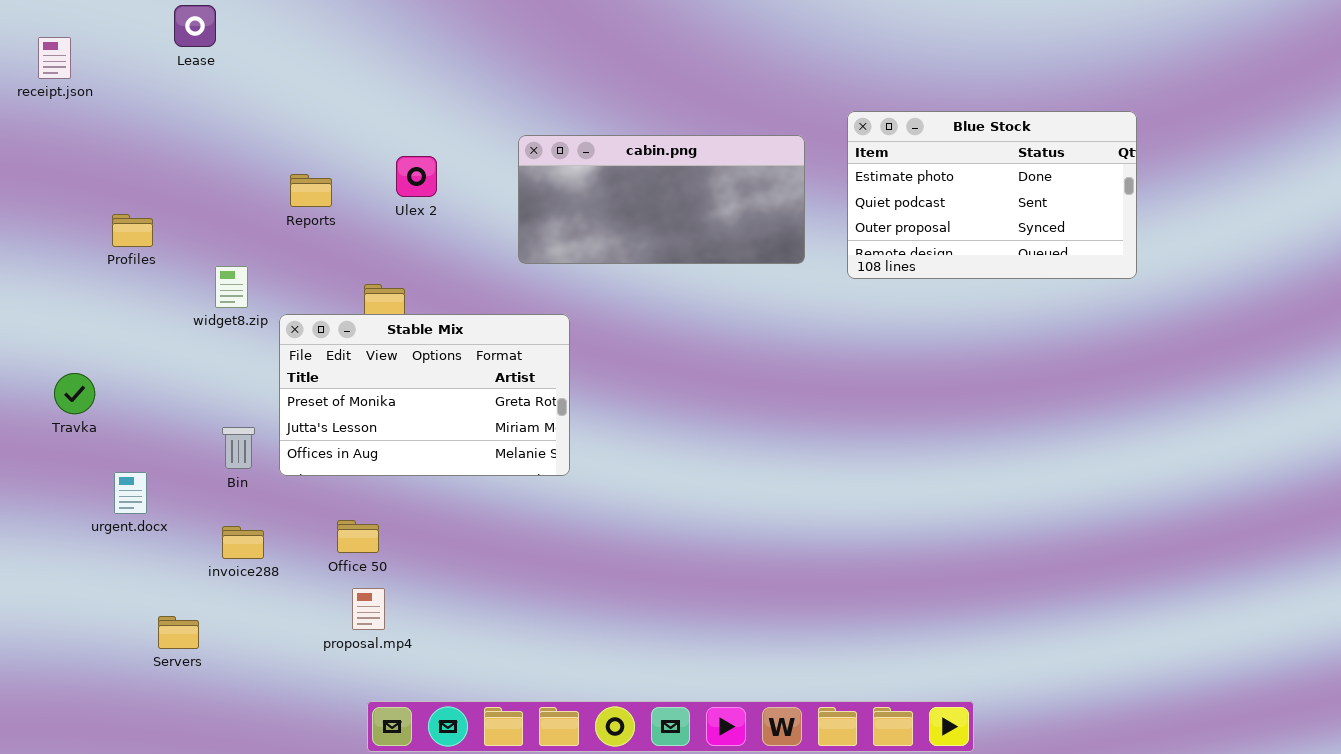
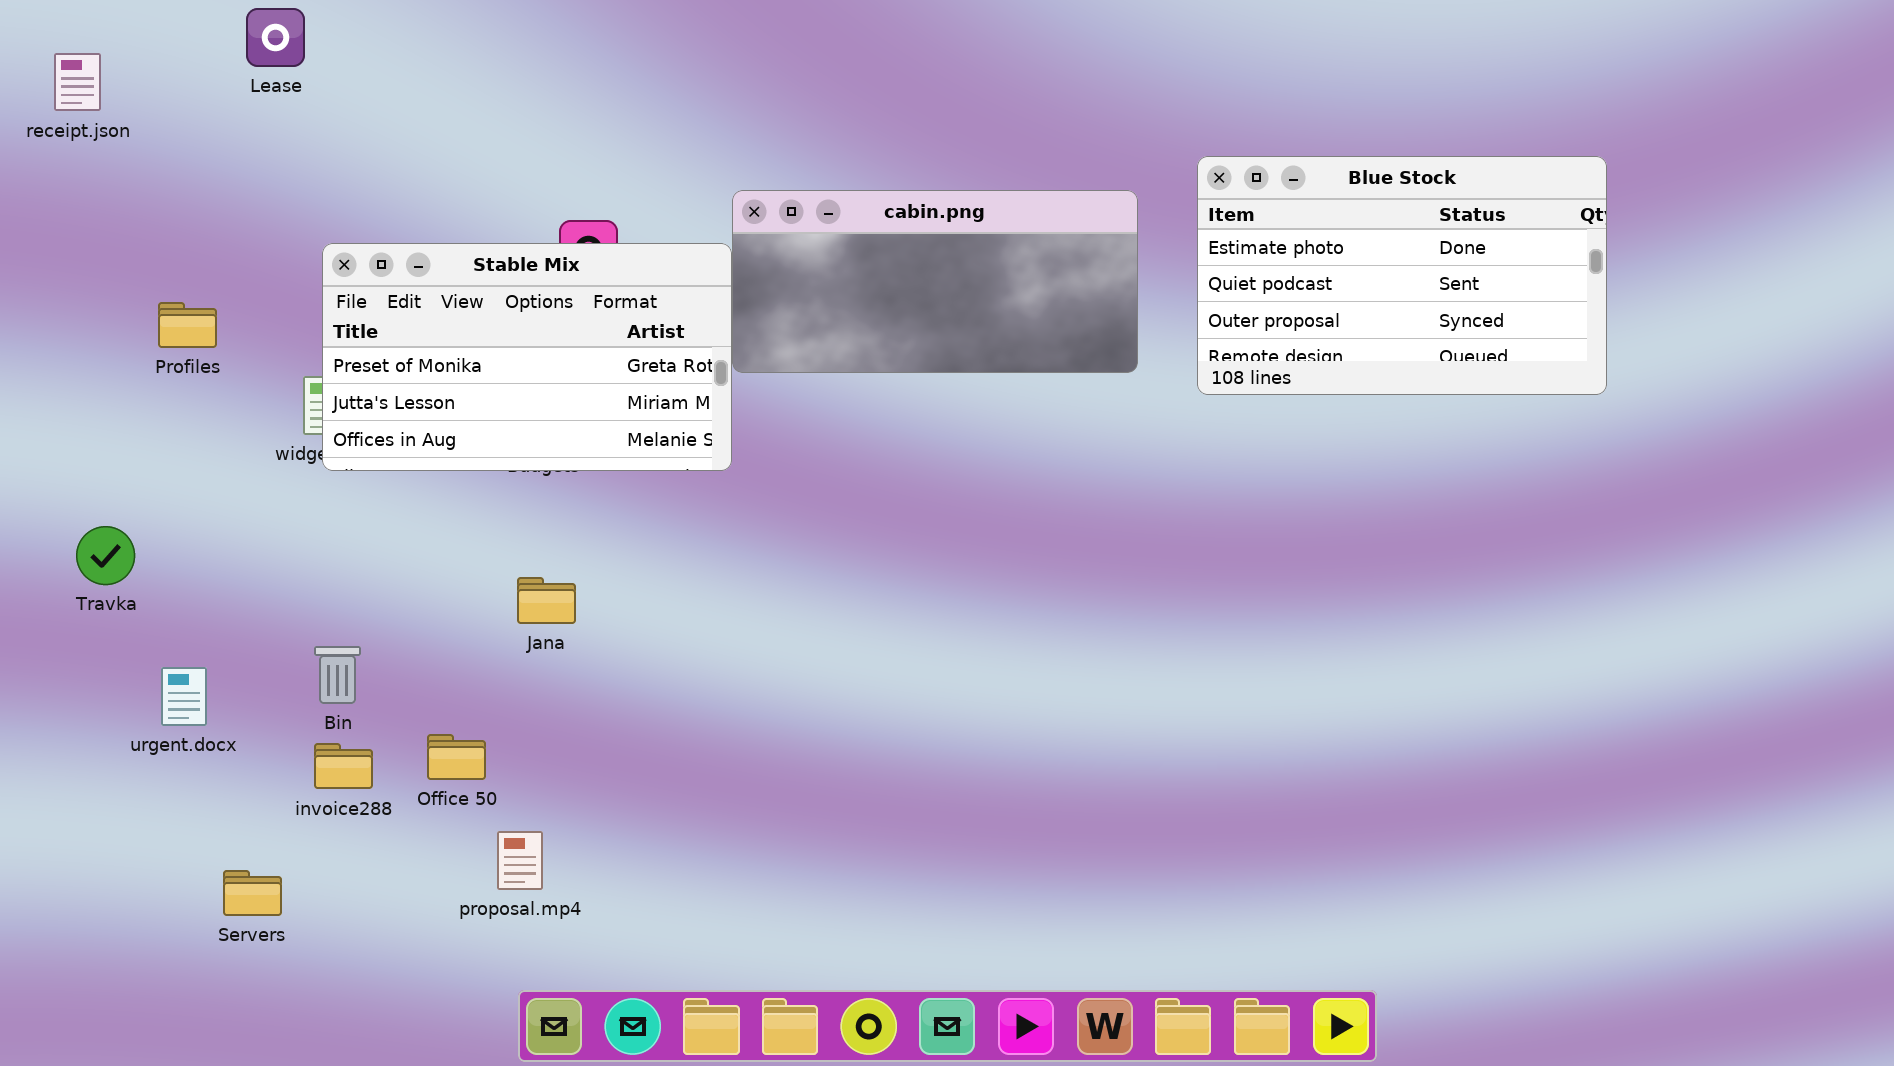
Stable Mix: [279,314,570,476] -> [322,243,732,471], moved
Bin: [222,427,255,469] -> [314,646,361,704], moved
Office 50: [337,520,379,553] -> [427,734,486,780], moved

